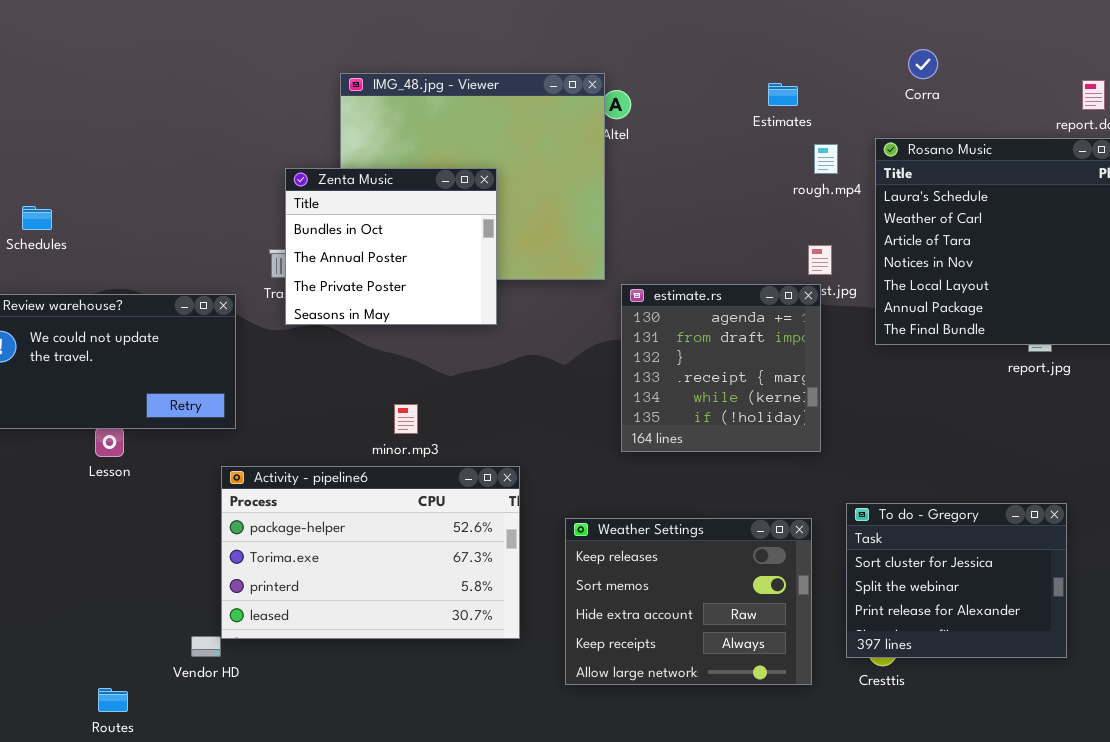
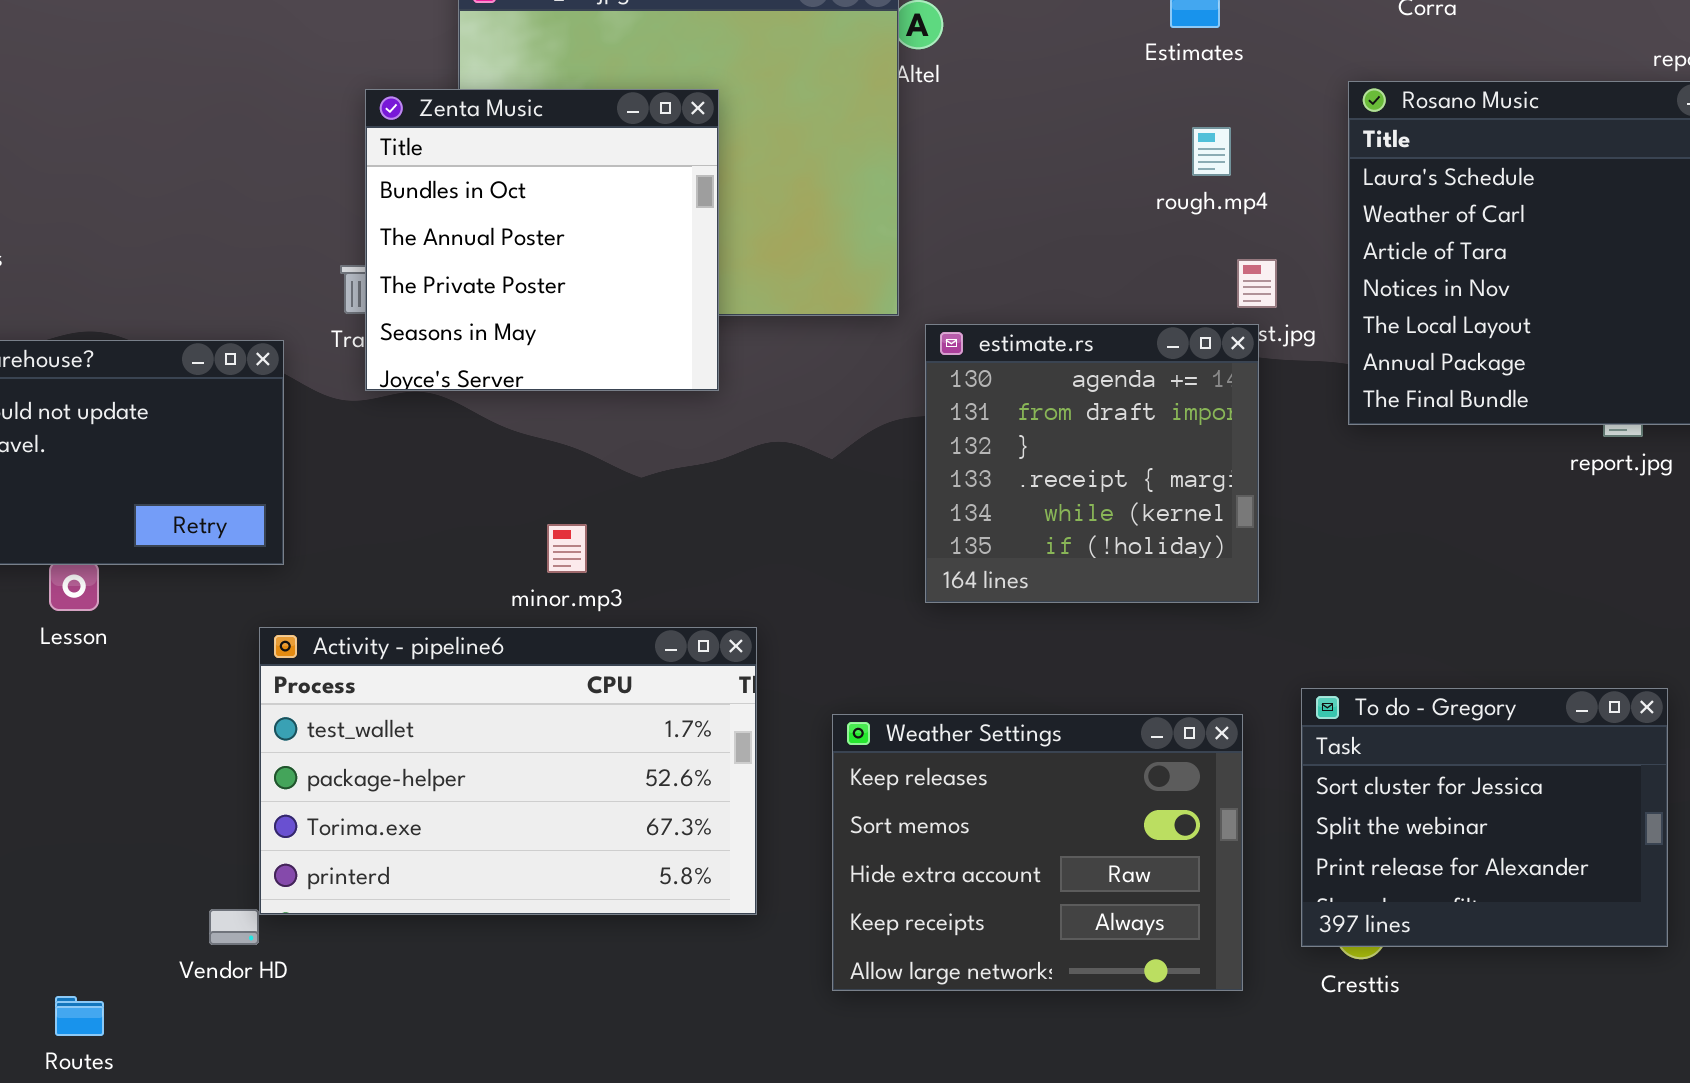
rough.mp4: [814,144,838,174] -> [1192,127,1231,176], moved
Zenta Music: [285,168,497,325] -> [365,89,719,391], resized
Activity - pipeline6: [221,466,520,639] -> [259,627,757,915], scrolled up 1 row

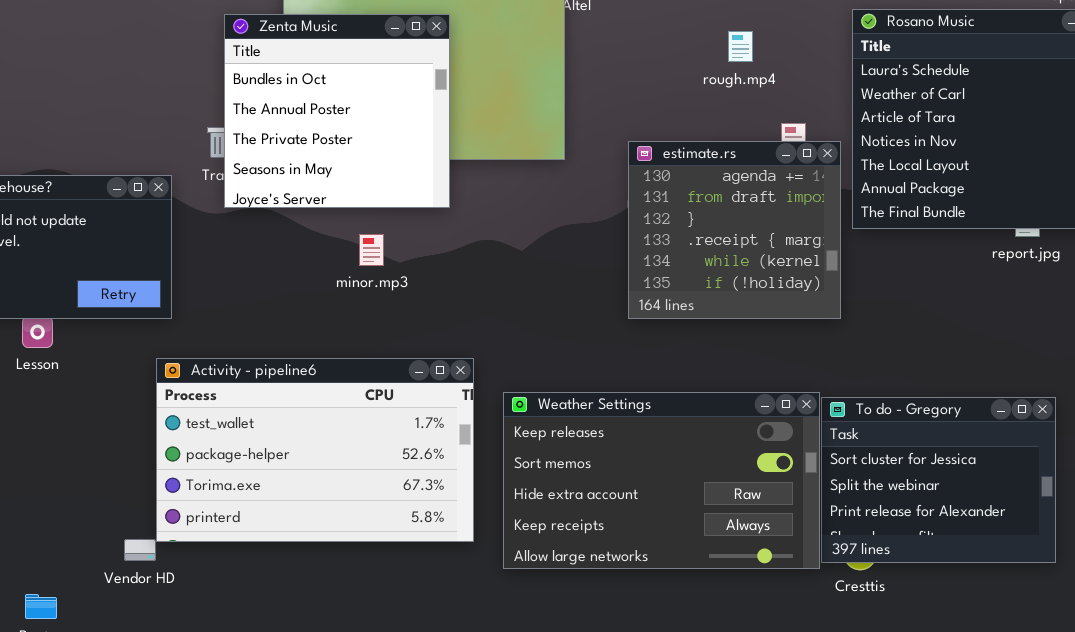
rough.mp4: [1192,127,1231,176] -> [728,31,753,62], moved
estimate.rs: [925,324,1259,603] -> [628,141,841,319], moved
minor.mp3: [547,524,587,573] -> [359,234,384,266], moved
Weather Settings: [832,714,1243,991] -> [503,392,820,569], moved, resized

